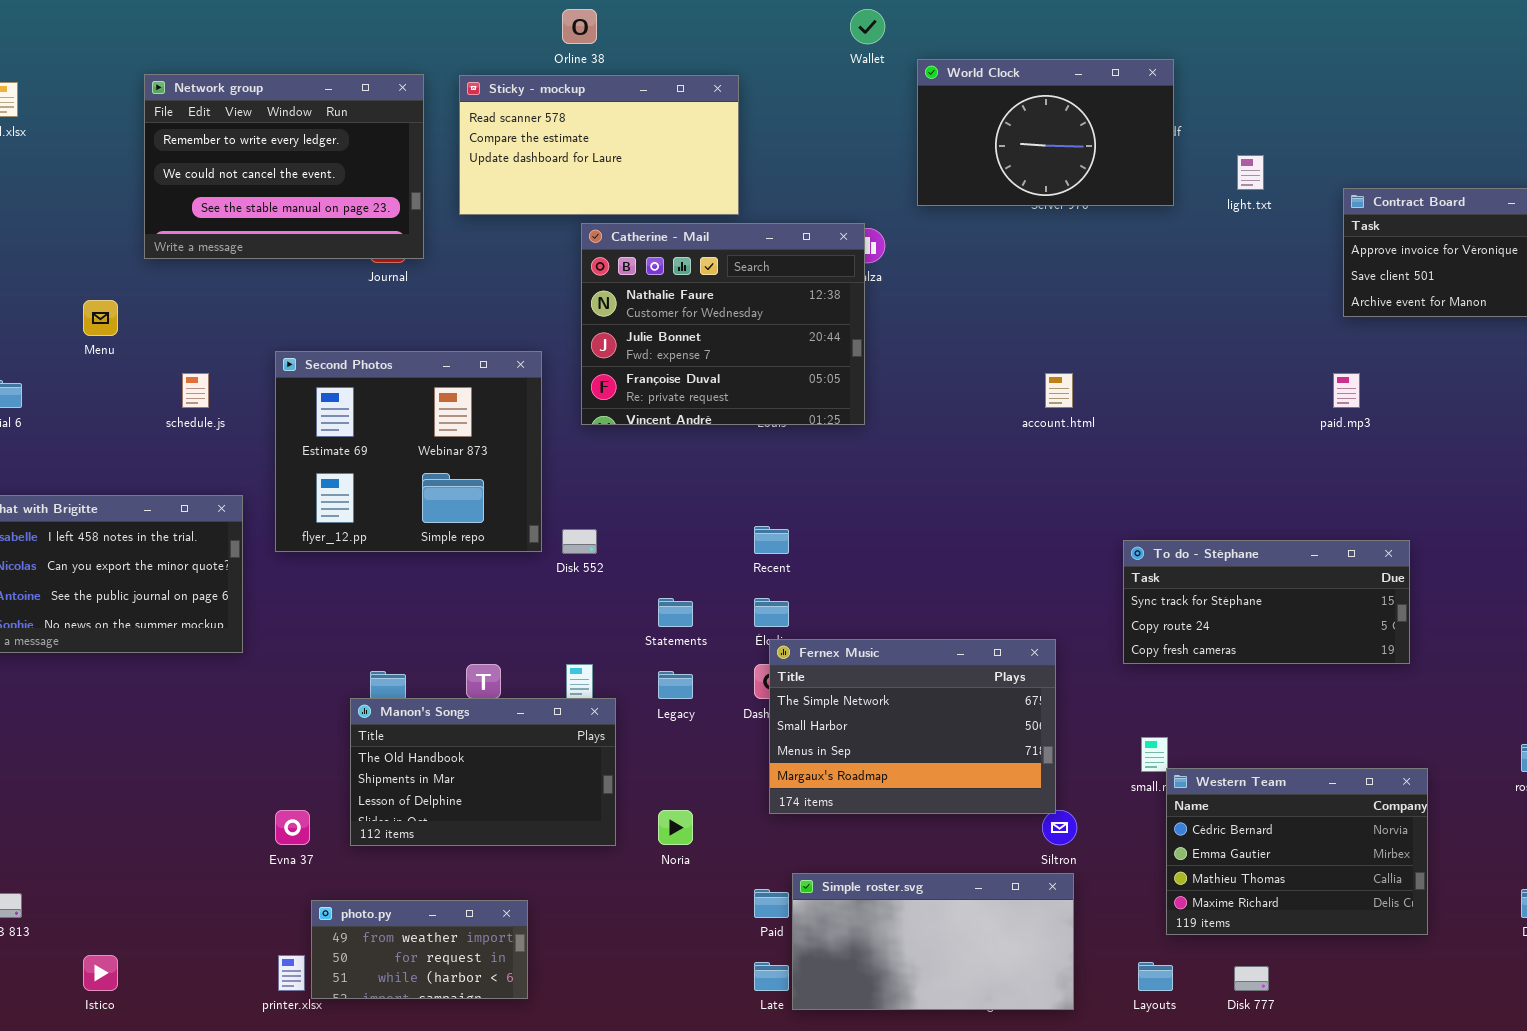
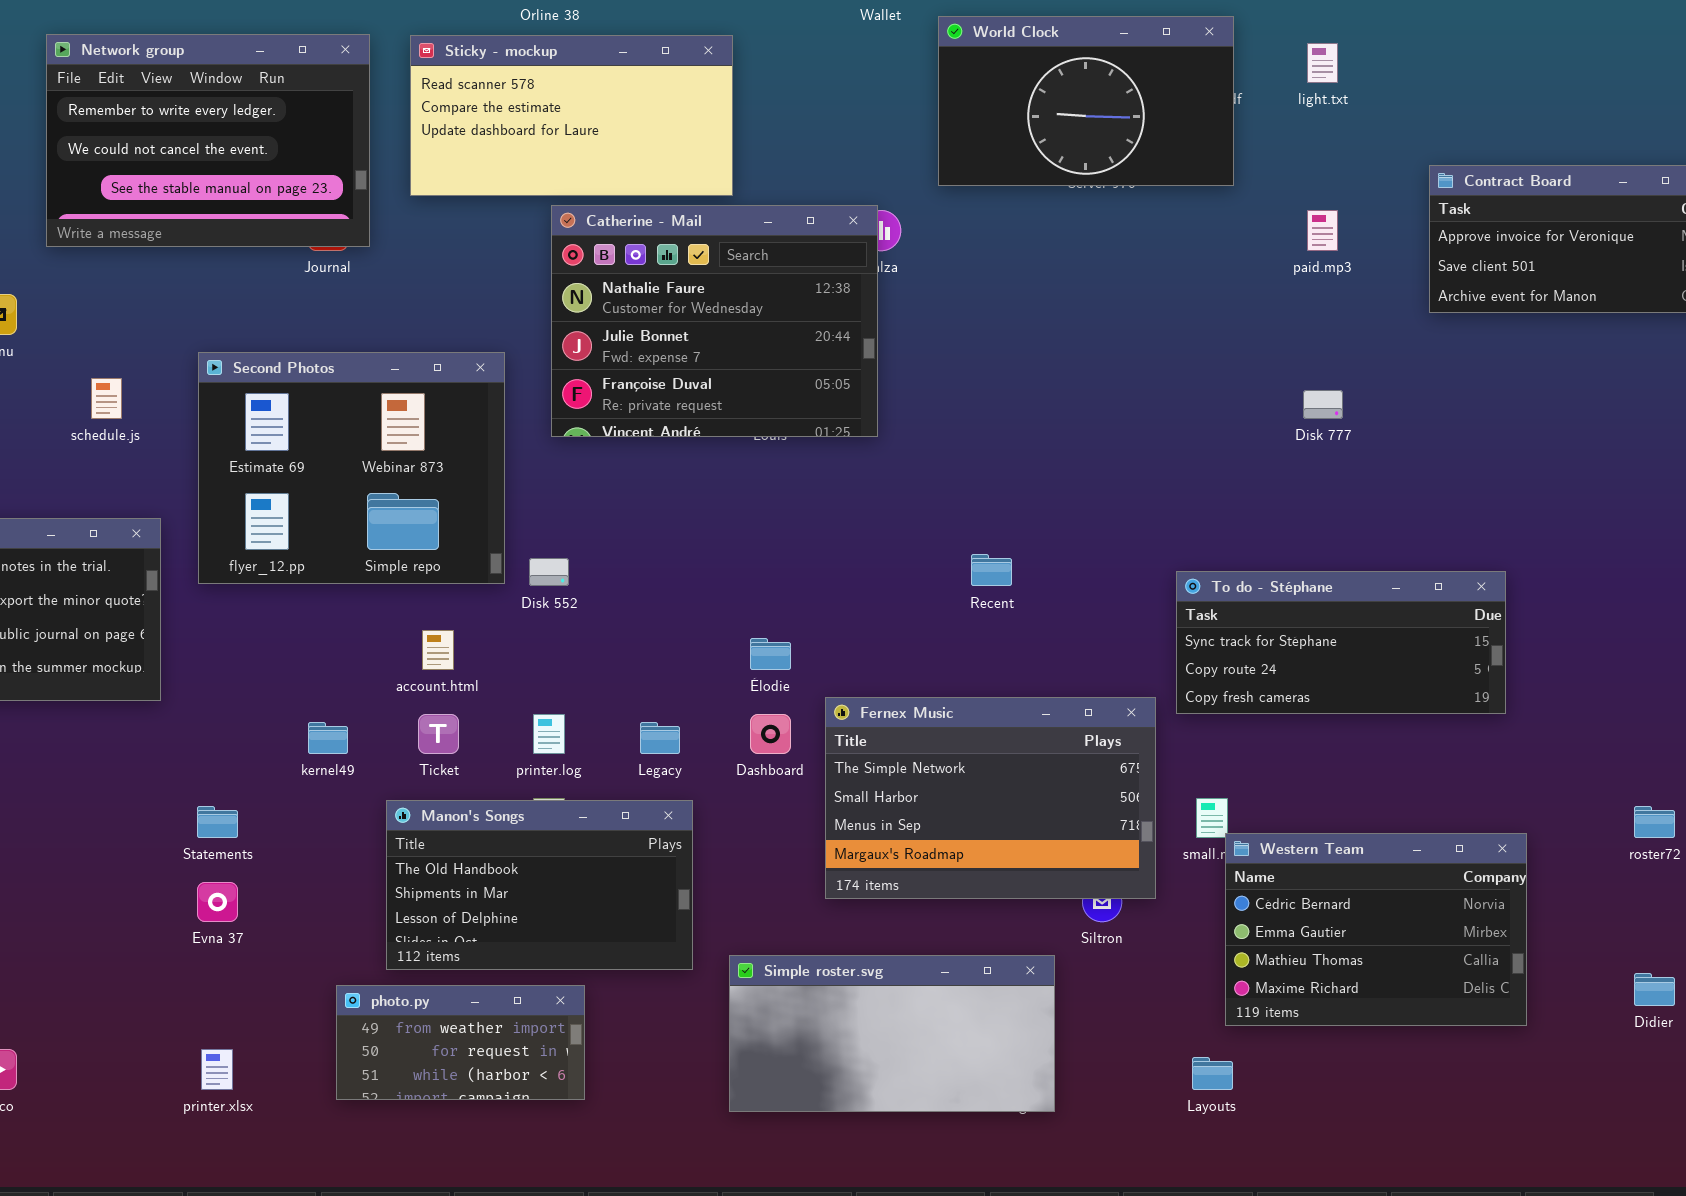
light.txt: [1237,155,1264,190] -> [1307,43,1338,83], moved
account.html: [1045,373,1073,408] -> [422,630,454,670], moved
paid.mp3: [1333,373,1360,408] -> [1307,210,1338,251], moved
Recent: [754,526,789,554] -> [971,554,1012,586], moved
Statements: [658,598,693,627] -> [197,806,238,838], moved
Fernex Music: [769,639,1056,814] -> [825,697,1156,899], moved
Manon's Songs: [350,698,616,846] -> [386,800,693,970], moved
Simple roster.svg: [792,873,1074,1010] -> [729,955,1055,1112], moved
photo.py: [311,900,528,999] -> [336,985,585,1100], moved
Disk 777: [1234,966,1269,991] -> [1303,390,1343,419], moved

